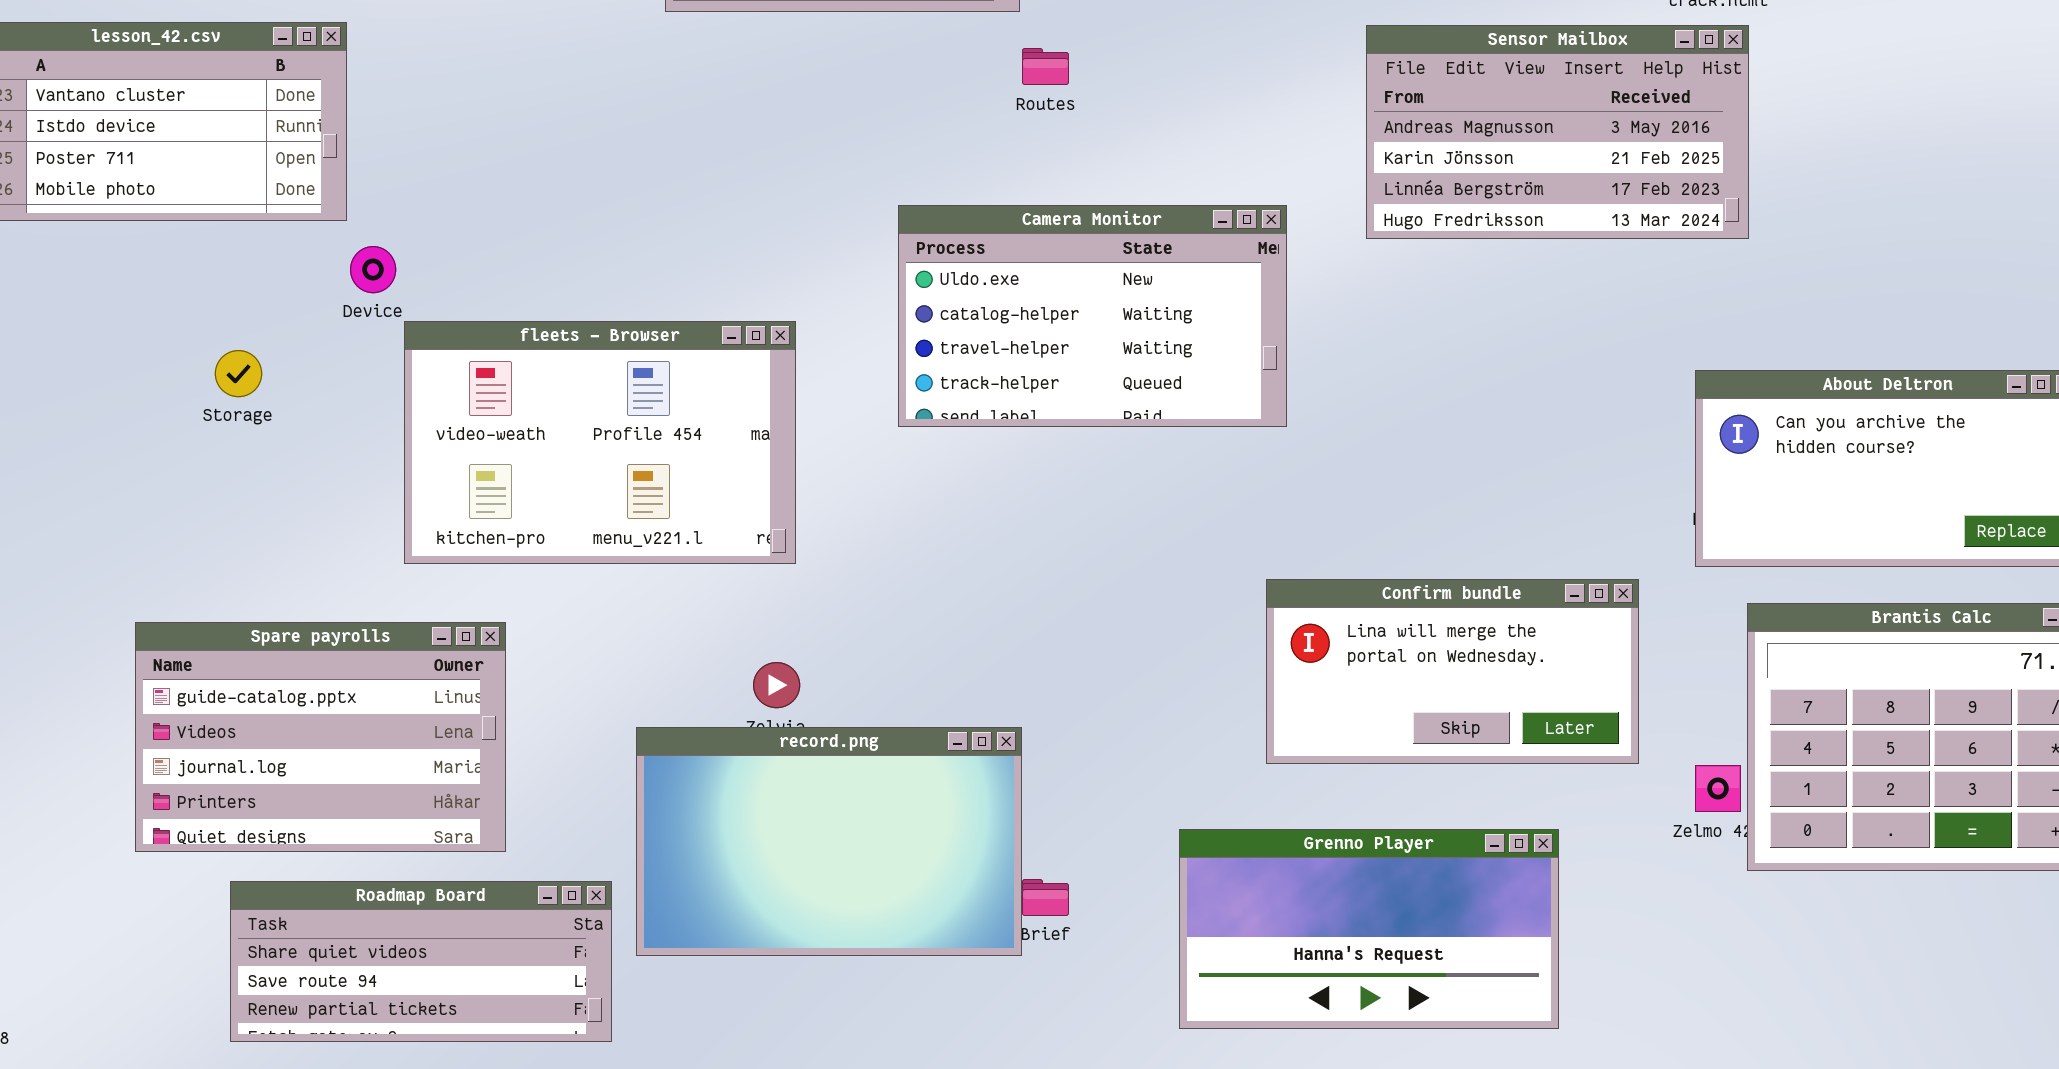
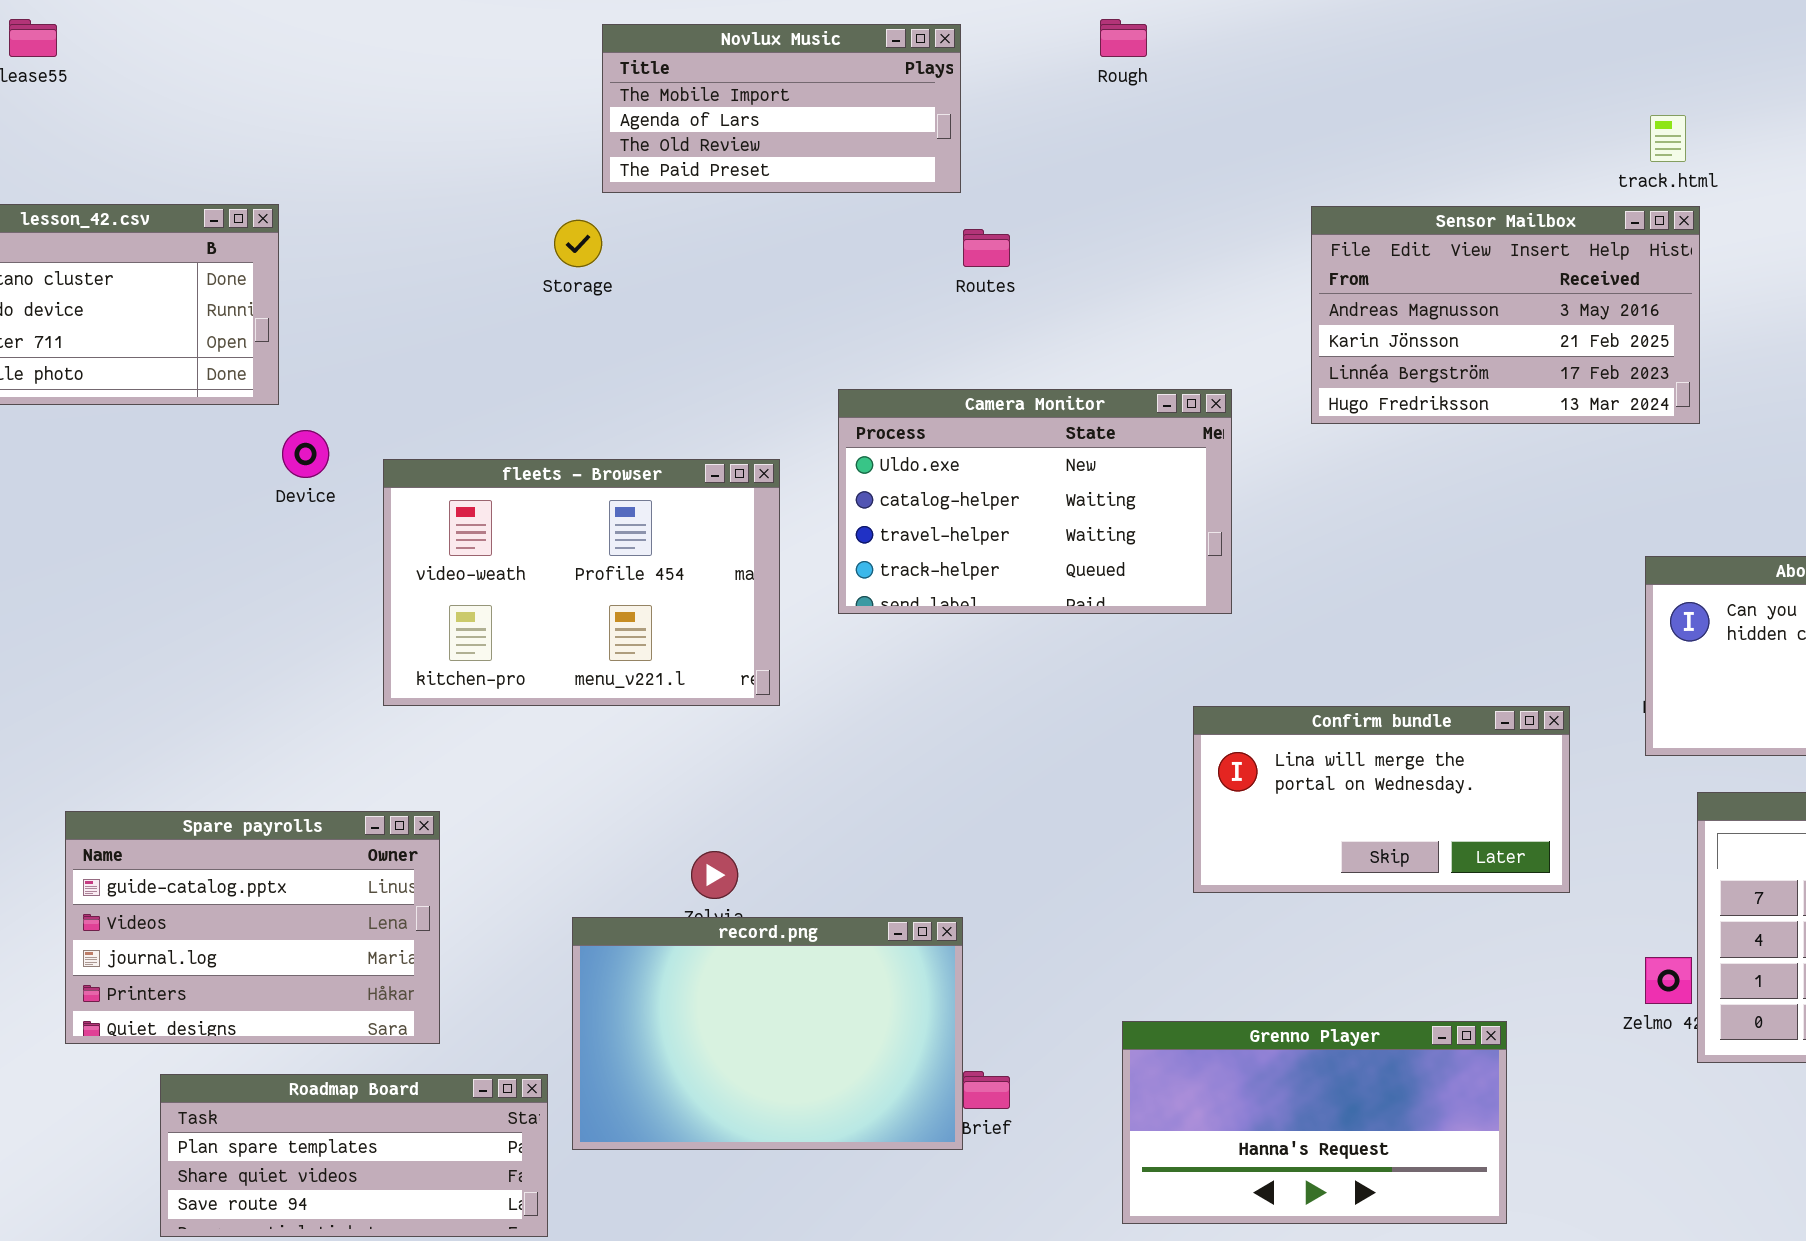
fleets - Browser: [404,321,796,564] -> [383,459,780,706], moved
Storage: [215,350,262,397] -> [554,220,602,267], moved
Confirm bundle: [1266,579,1639,764] -> [1193,706,1570,893], moved
Roadmap Board: [230,881,612,1042] -> [160,1074,548,1237], scrolled up 1 row

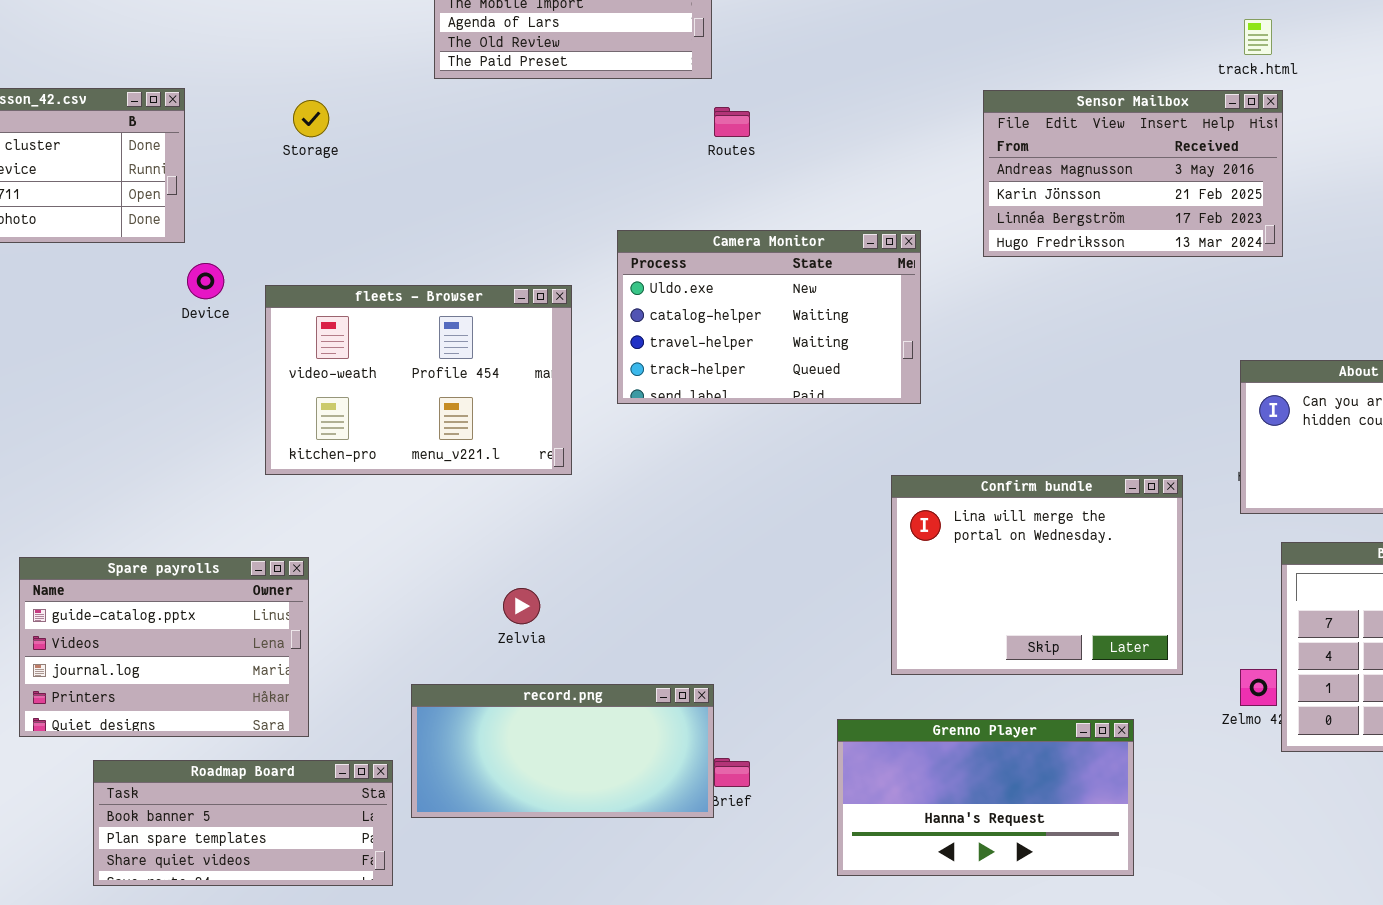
Storage: [554,220,602,267] -> [293,100,329,137], moved
Confirm bundle: [1193,706,1570,893] -> [891,475,1183,675], resized
record.png: [572,917,963,1150] -> [411,684,714,818], resized
Roadmap Board: [160,1074,548,1237] -> [93,760,393,886], scrolled up 1 row

